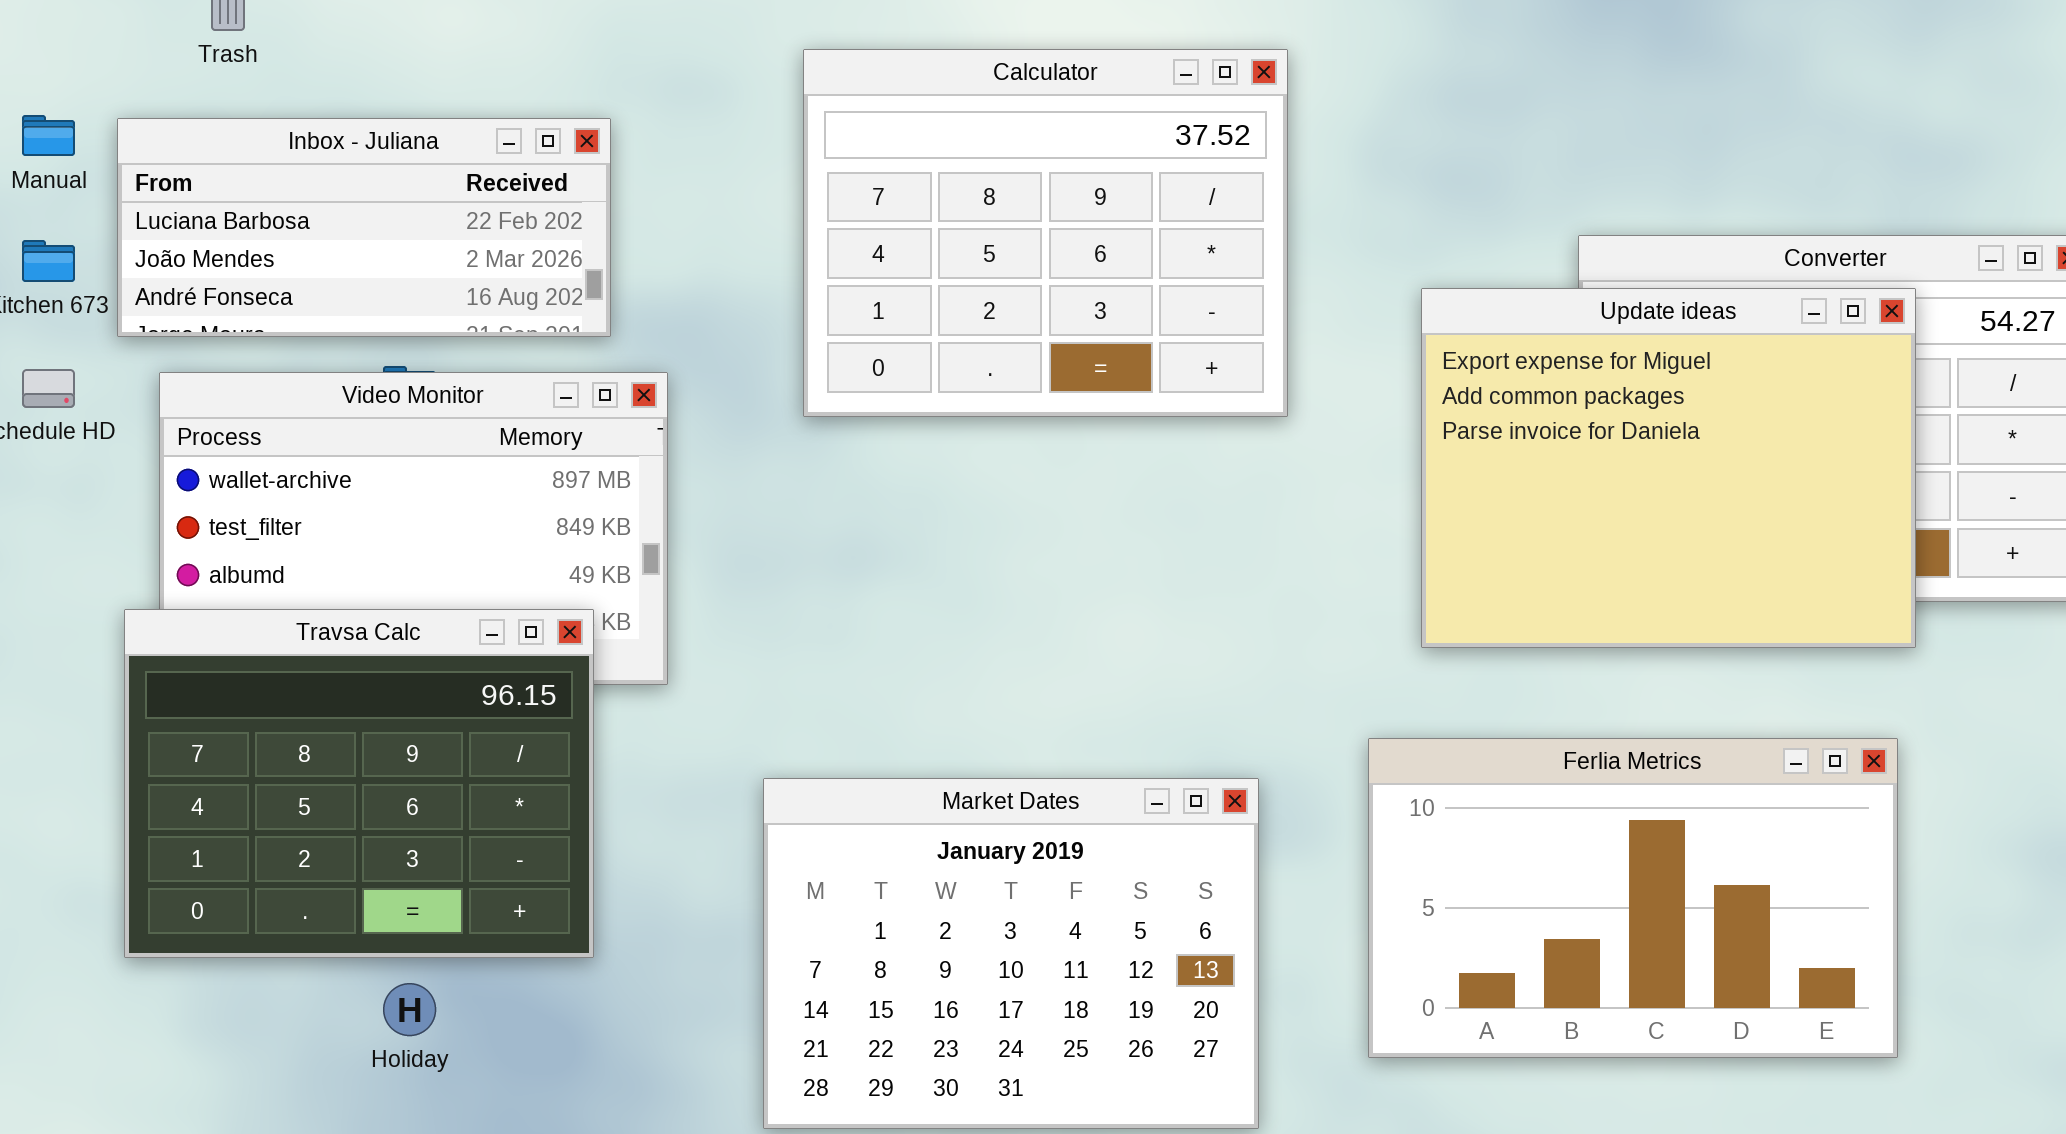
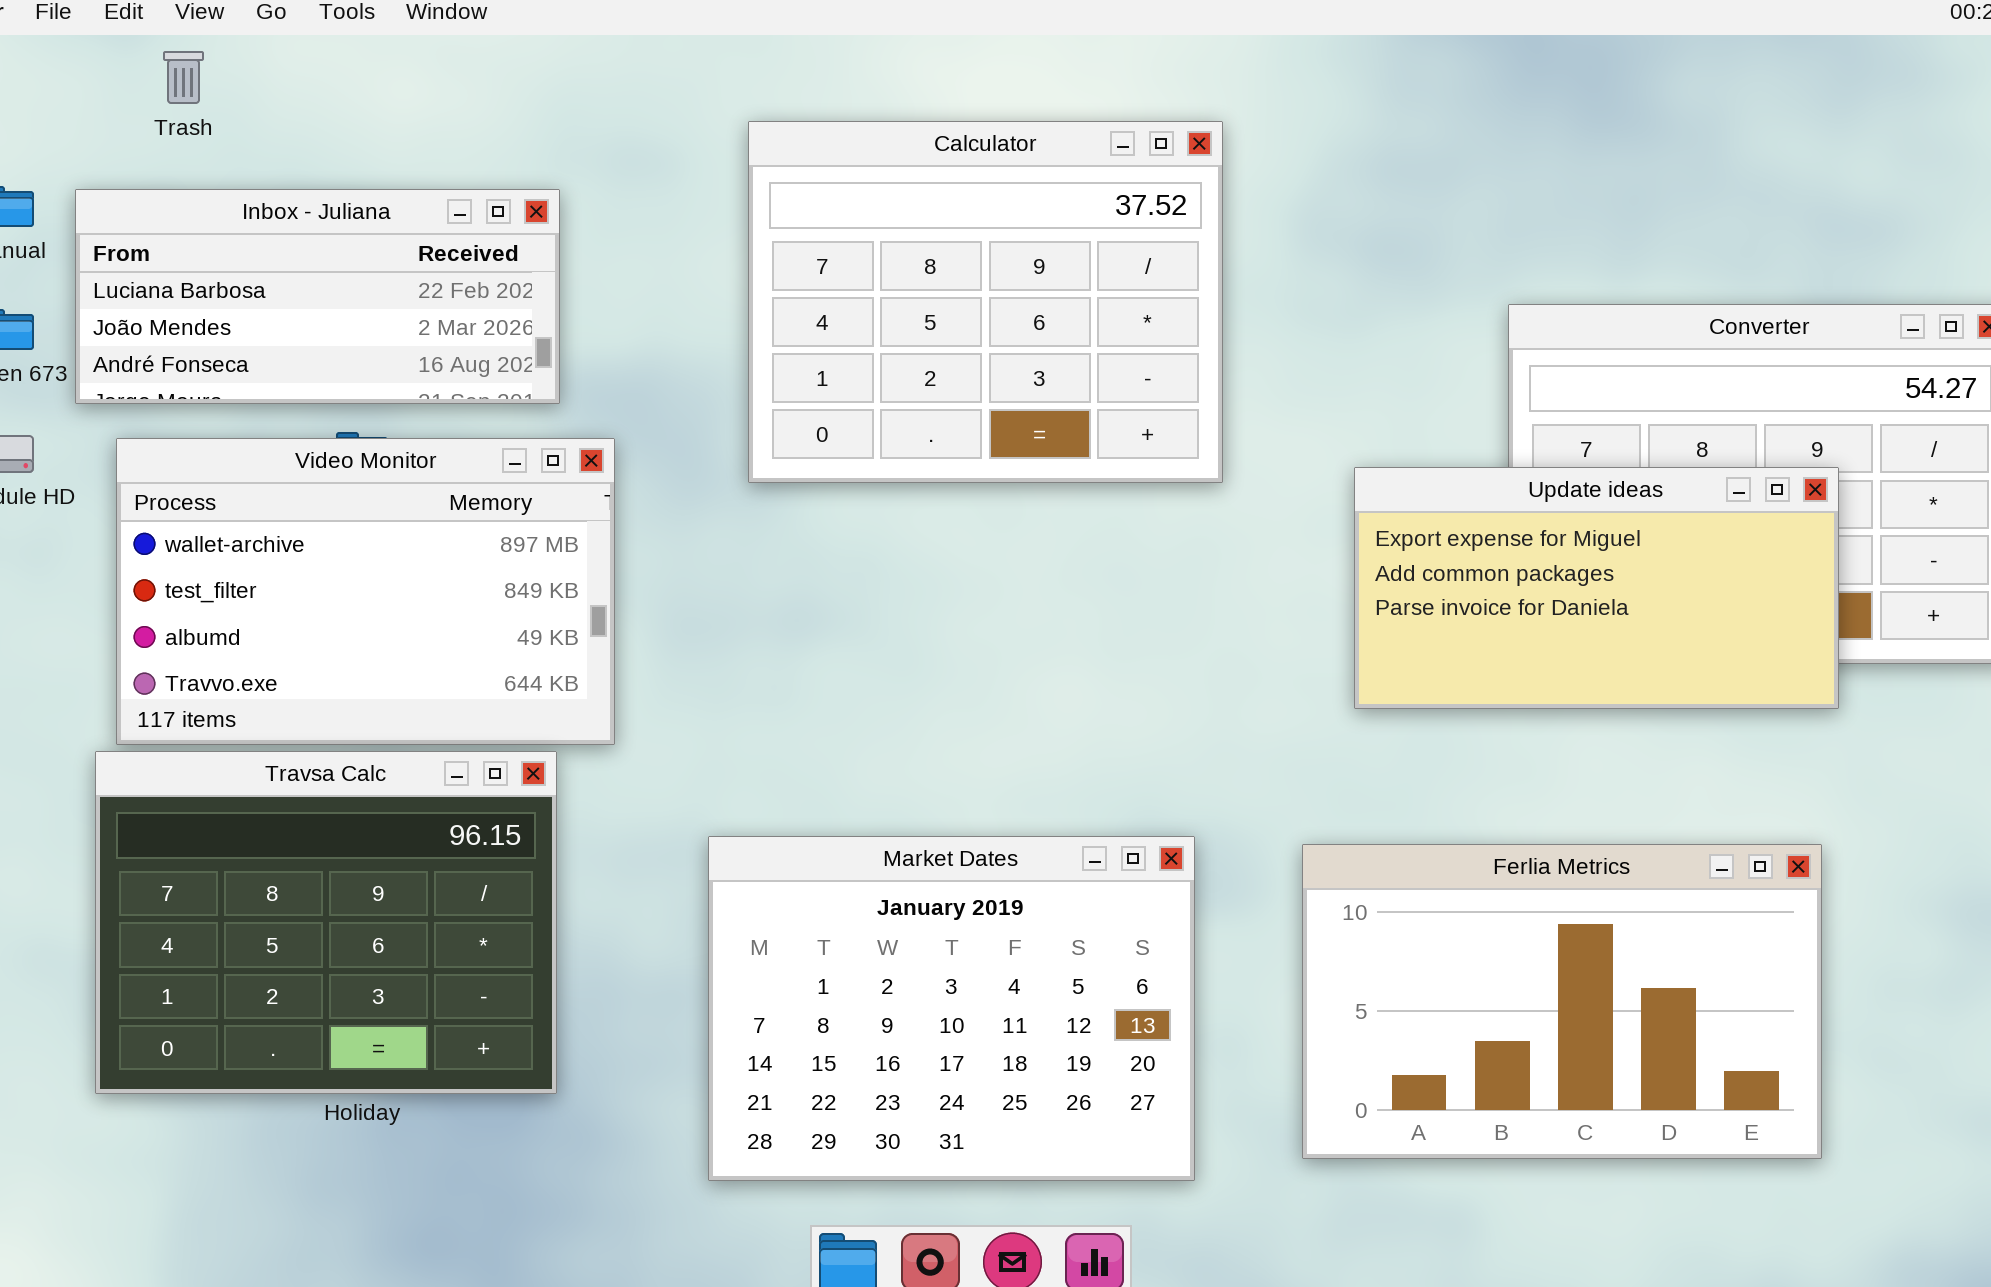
Update ideas: [1421,288,1916,648] -> [1354,467,1839,709], resized
Travsa Calc: [124,609,594,958] -> [95,751,557,1094], moved
Ferlia Metrics: [1368,738,1898,1058] -> [1302,844,1822,1159], moved

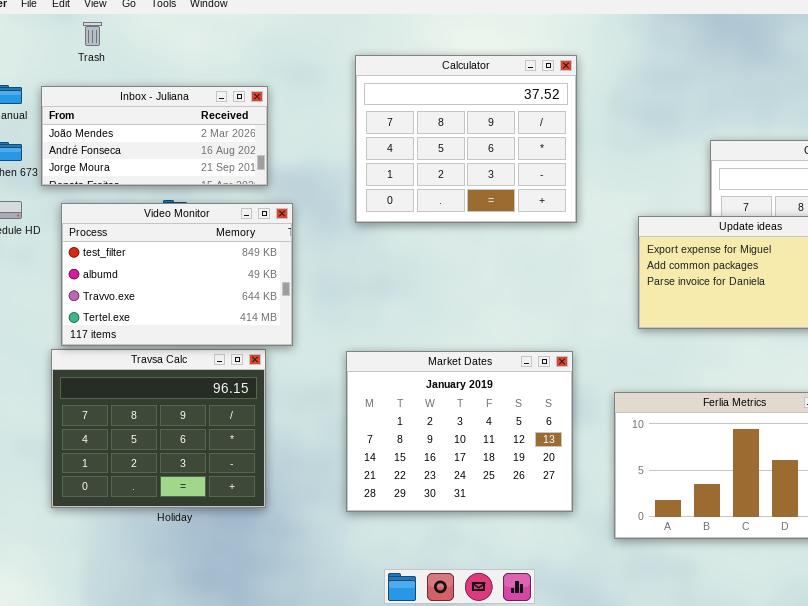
Inbox - Juliana: [75,189,560,404] -> [41,86,268,186], scrolled down 1 row
Video Monitor: [116,438,615,745] -> [61,203,293,346], scrolled down 1 row
Market Dates: [708,836,1195,1181] -> [346,351,573,512], moved

